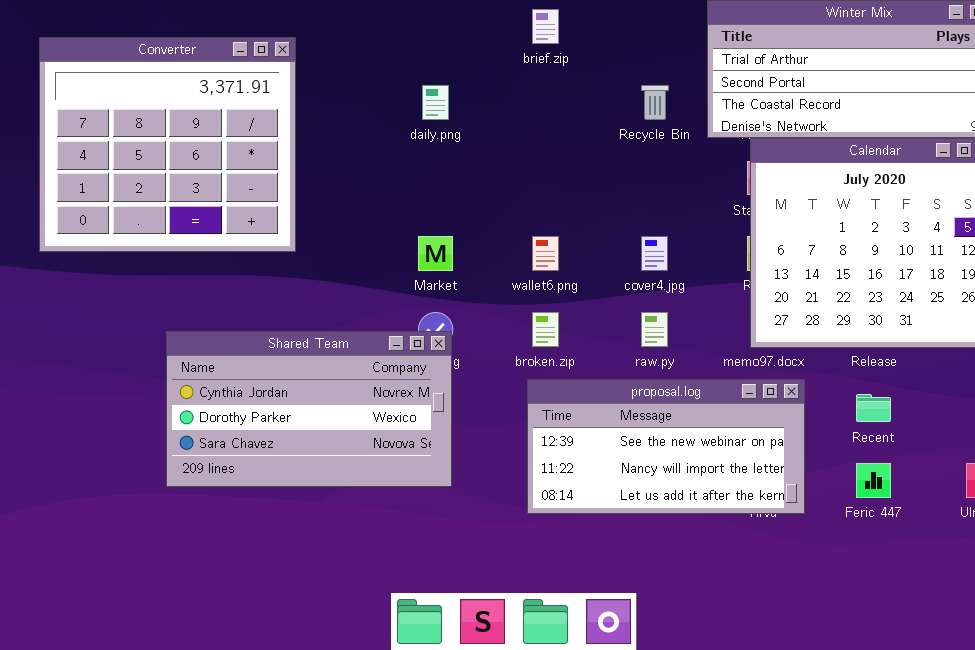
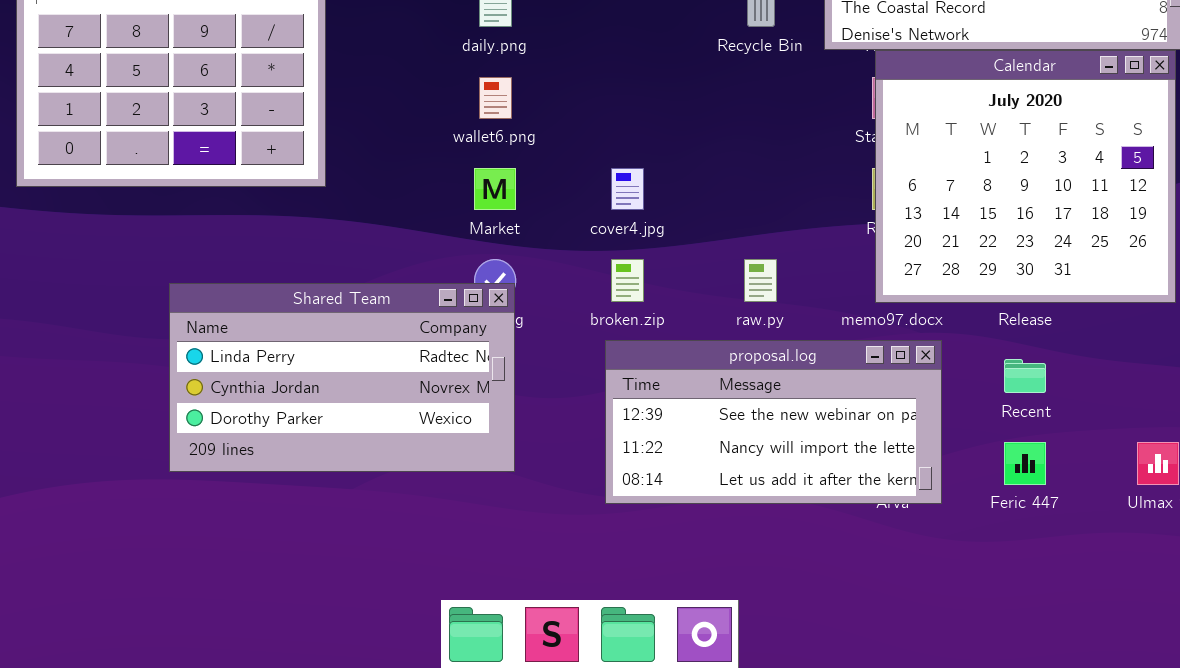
wallet6.png: [532,236,559,271] -> [479,77,512,119], moved
cover4.jpg: [641,236,668,271] -> [611,168,644,210], moved
Shared Team: [166,331,452,487] -> [169,283,515,472], scrolled up 1 row

